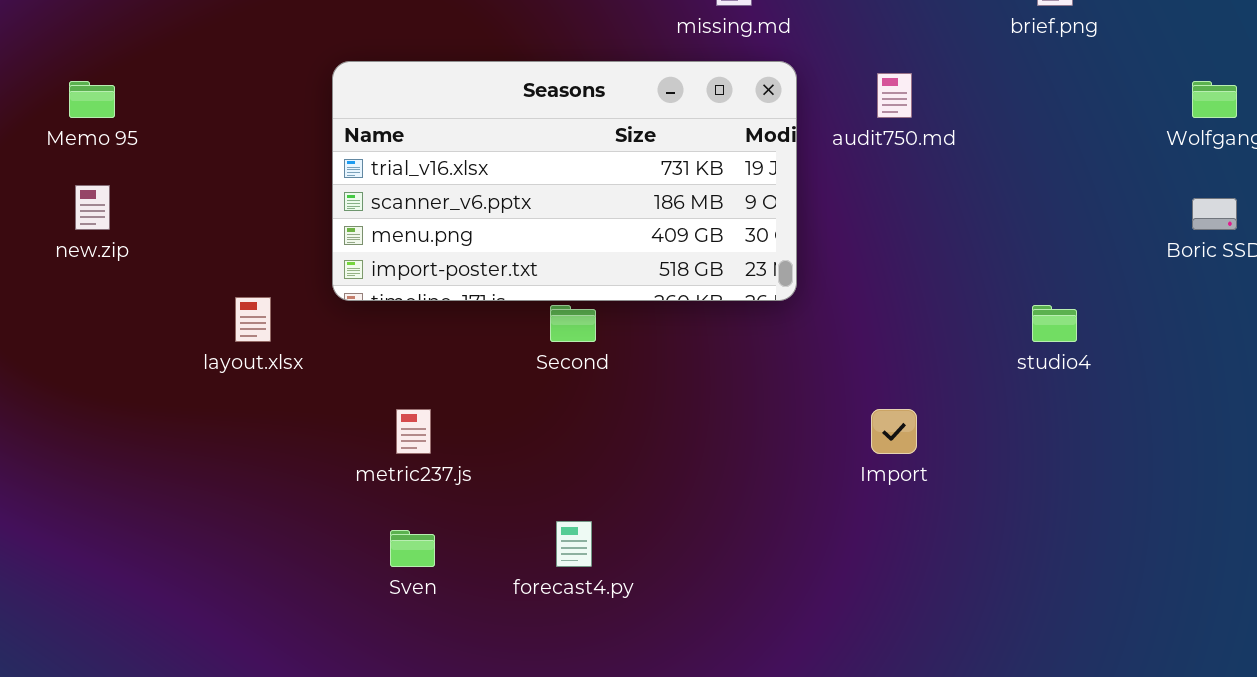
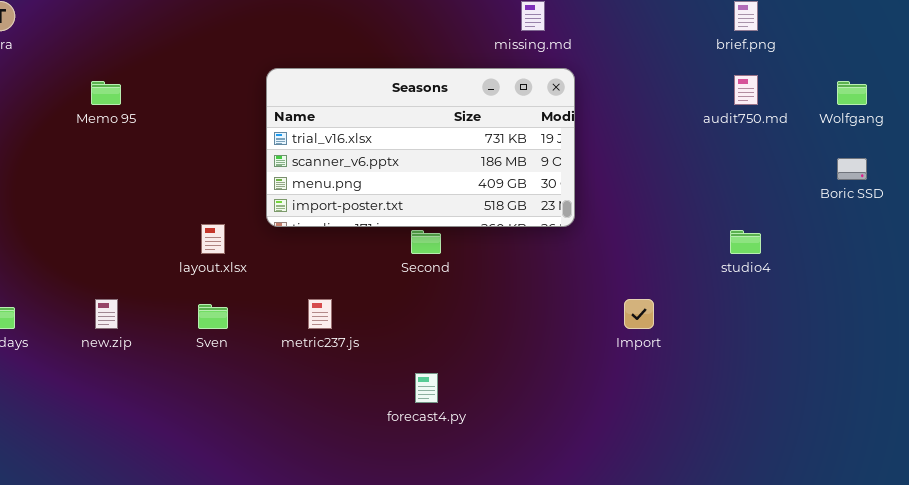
audit750.md: [877,73,912,118] -> [734,75,758,105], moved
new.zip: [75,185,110,230] -> [95,299,118,329], moved
Sven: [390,530,435,567] -> [198,304,228,329], moved

